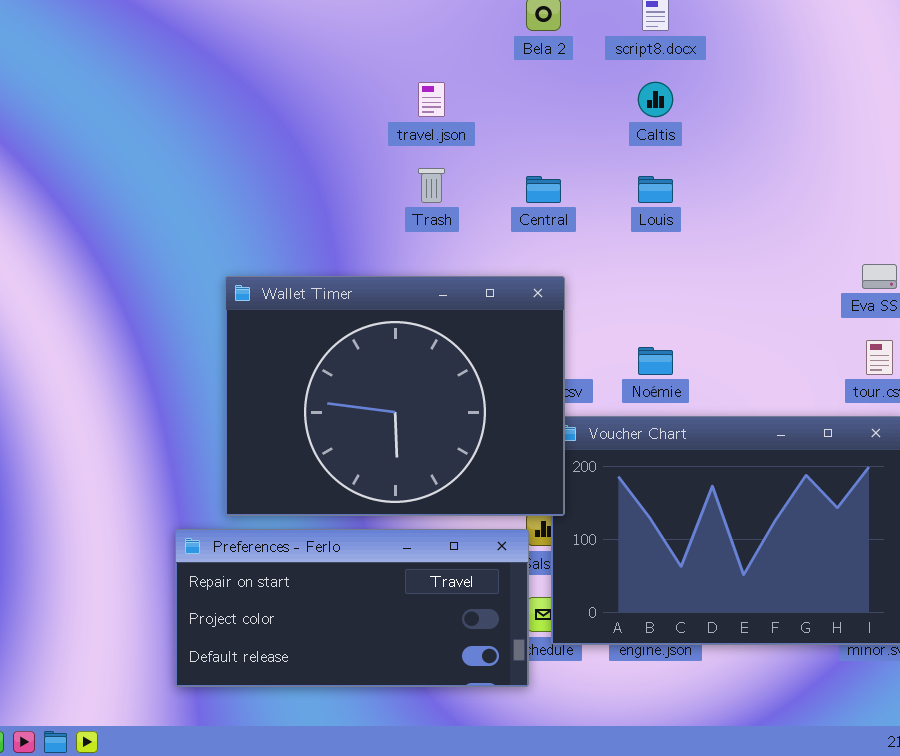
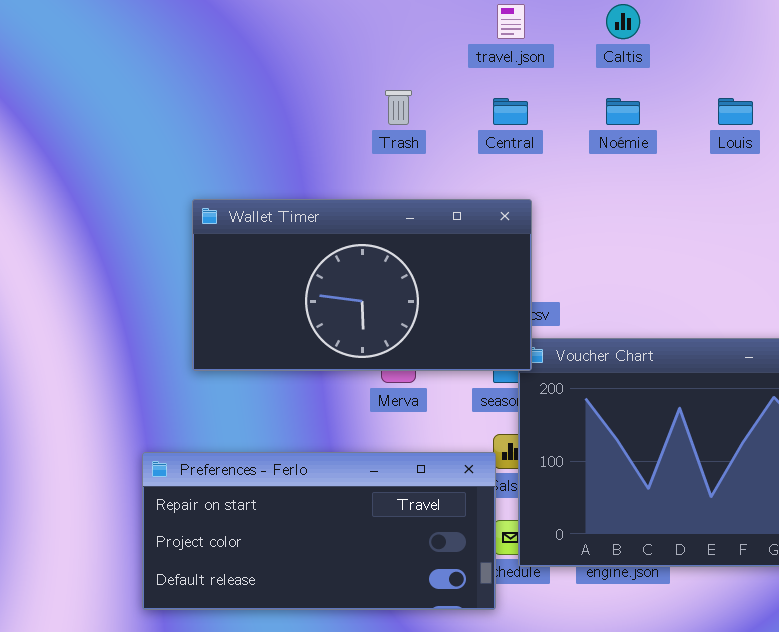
travel.json: [418,82,445,117] -> [497,4,525,39], moved
Louis: [638,176,673,203] -> [718,98,753,125], moved
Wallet Timer: [225,276,565,516] -> [192,199,532,371], resized
Noémie: [638,347,673,375] -> [606,98,640,125], moved

